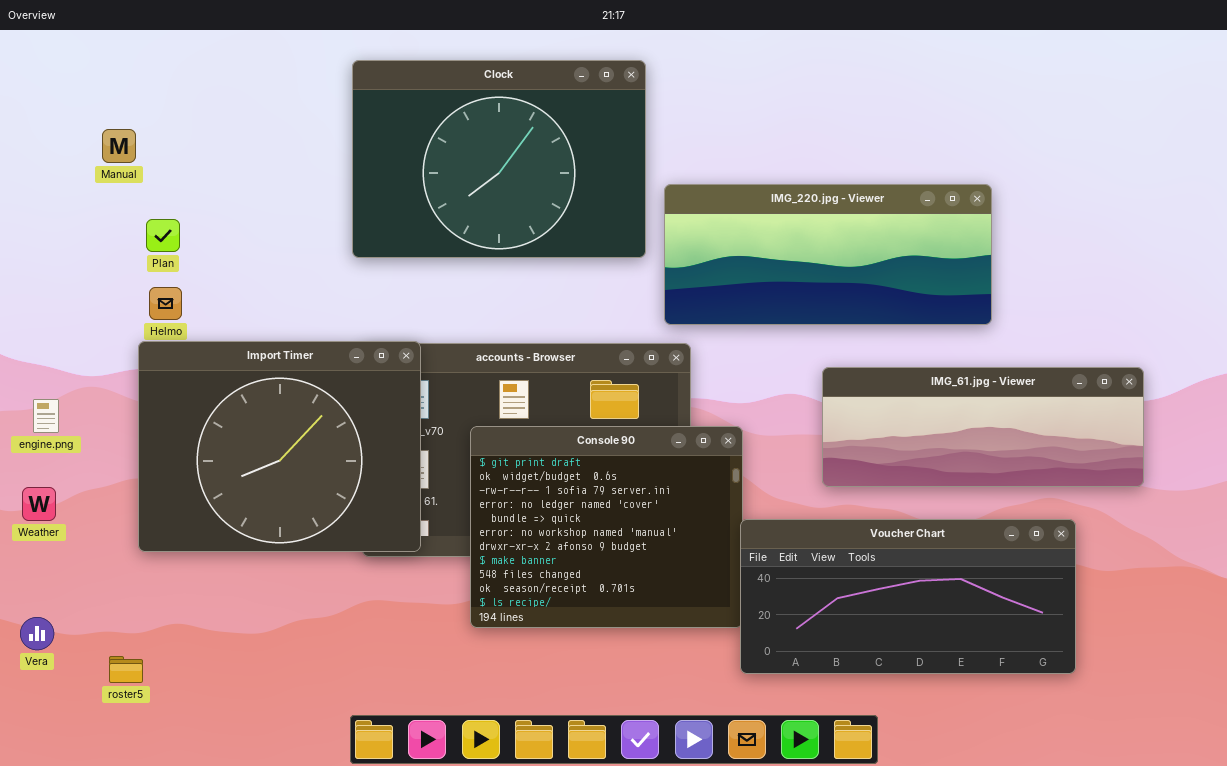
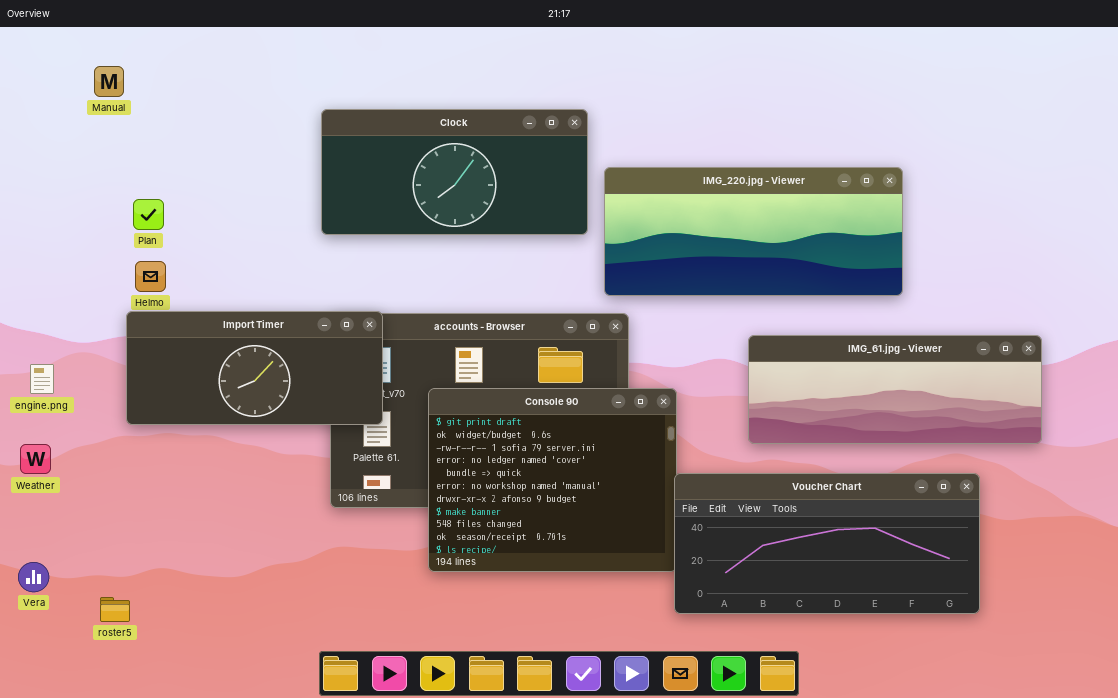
Clock: [352,60,646,258] -> [321,109,588,235], resized
Manual: [102,129,136,163] -> [94,66,124,97], moved
Import Timer: [138,341,421,552] -> [126,311,383,425], resized

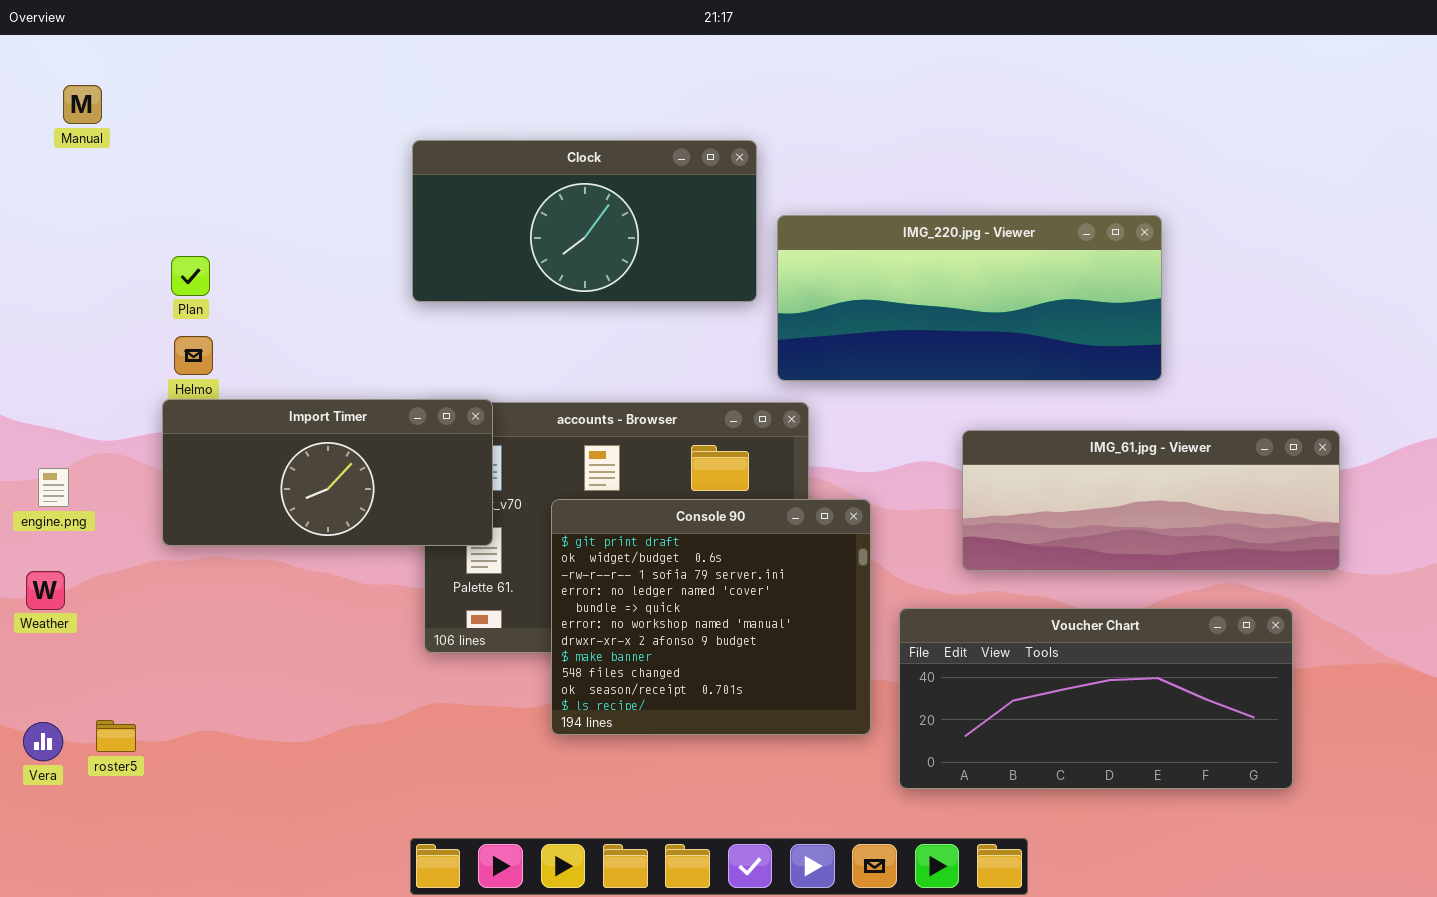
Manual: [94,66,124,97] -> [63,85,102,124], moved
Voucher Chart: [674,473,980,614] -> [899,608,1293,789], moved
roster5: [100,597,130,622] -> [96,720,136,752], moved

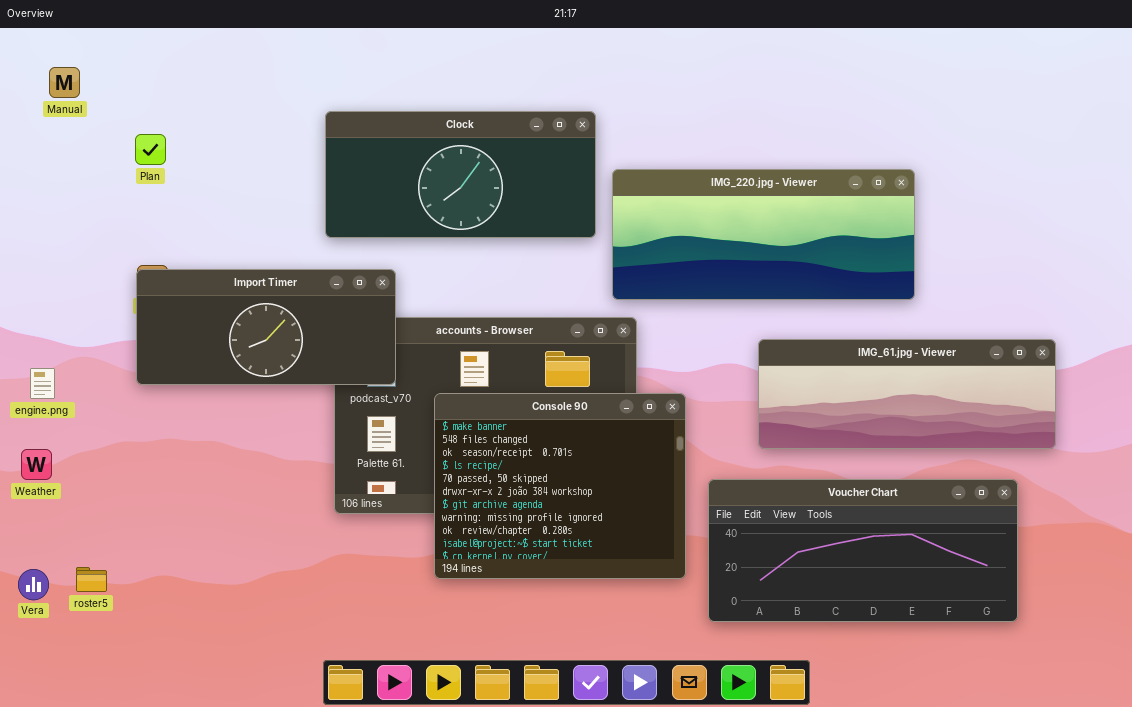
Plan: [171,256,210,296] -> [135,134,166,165], moved
Import Timer: [162,399,493,546] -> [136,269,396,385], moved
Console 90: [551,499,871,735] -> [434,393,686,579], scrolled down 7 rows

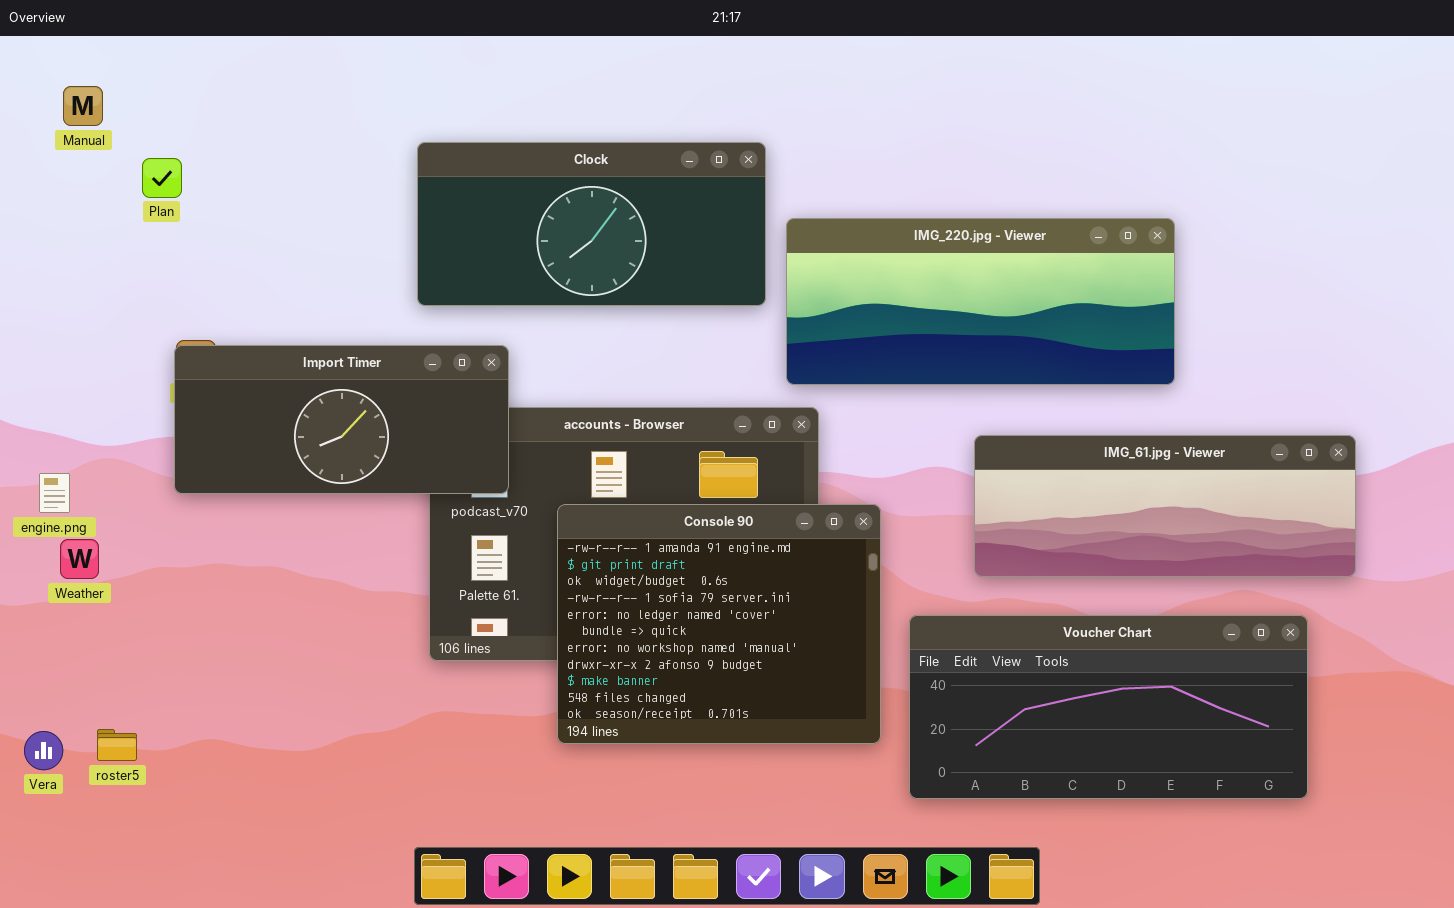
Plan: [135,134,166,165] -> [142,158,182,198], moved
Console 90: [434,393,686,579] -> [557,504,881,744], scrolled up 8 rows
Weather: [21,449,52,480] -> [60,539,99,579], moved

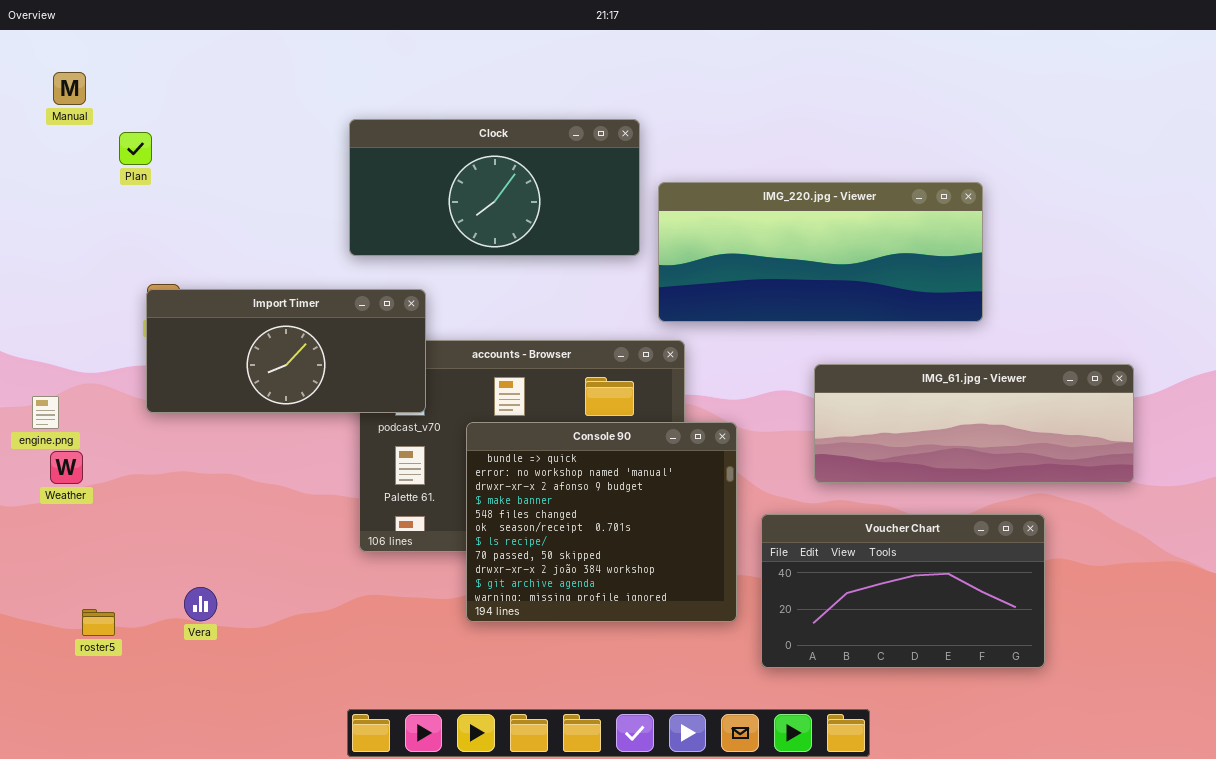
Console 90: [557,504,881,744] -> [466,422,737,622], scrolled down 5 rows
Voucher Chart: [909,615,1308,799] -> [761,514,1045,668], resized
Vera: [24,731,63,770] -> [184,587,217,621], moved

